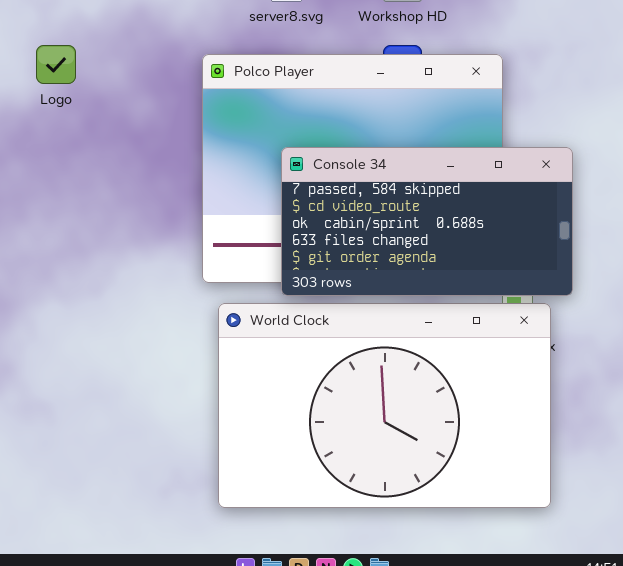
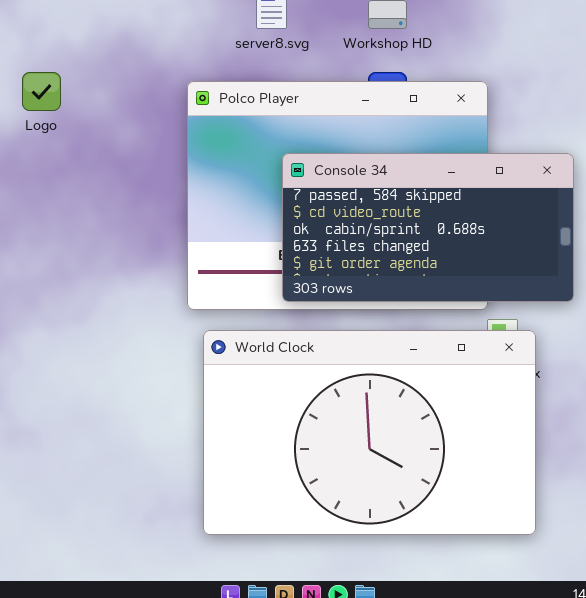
Console 34: [281,147,573,296] -> [282,153,574,302], moved

